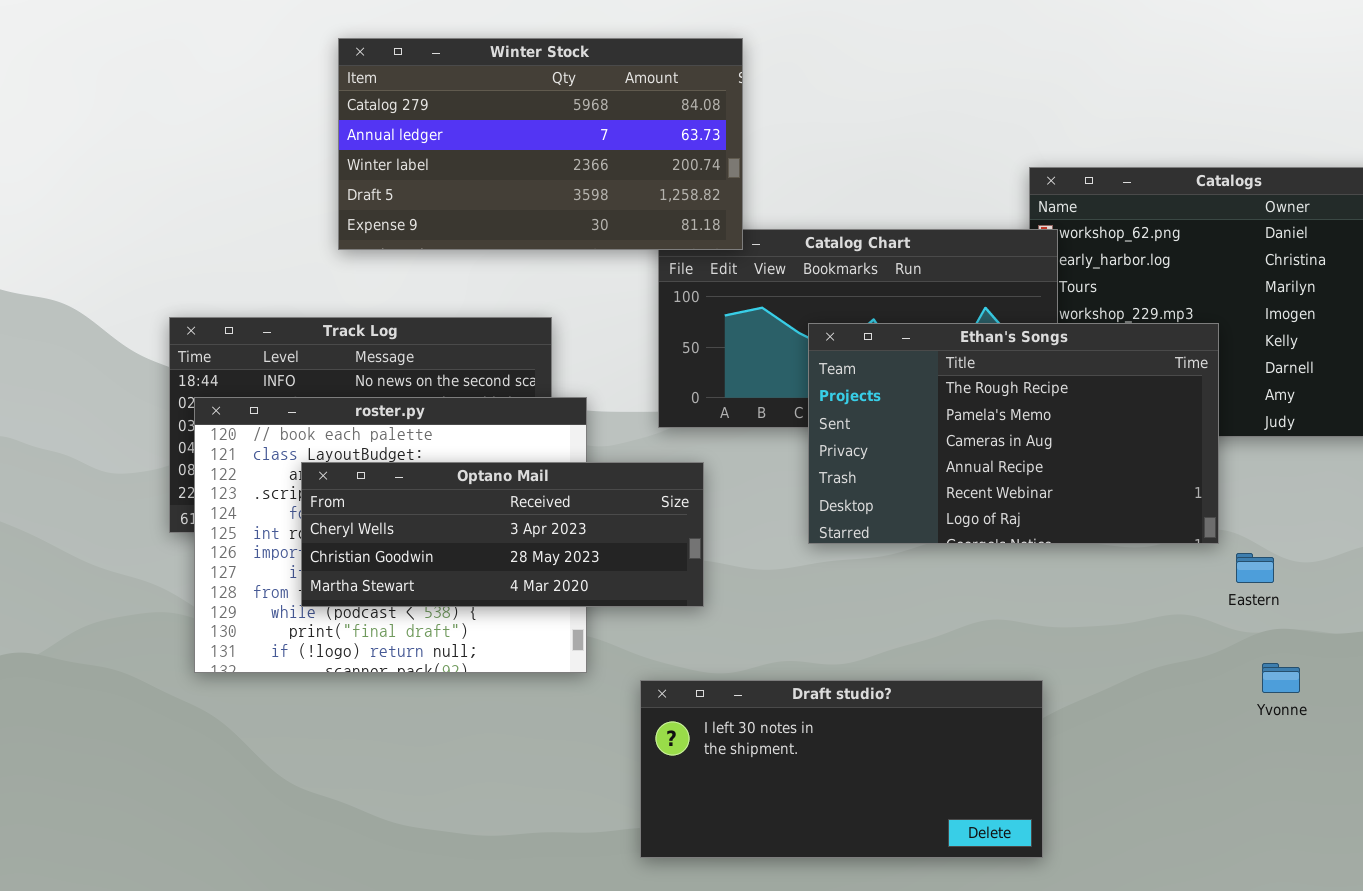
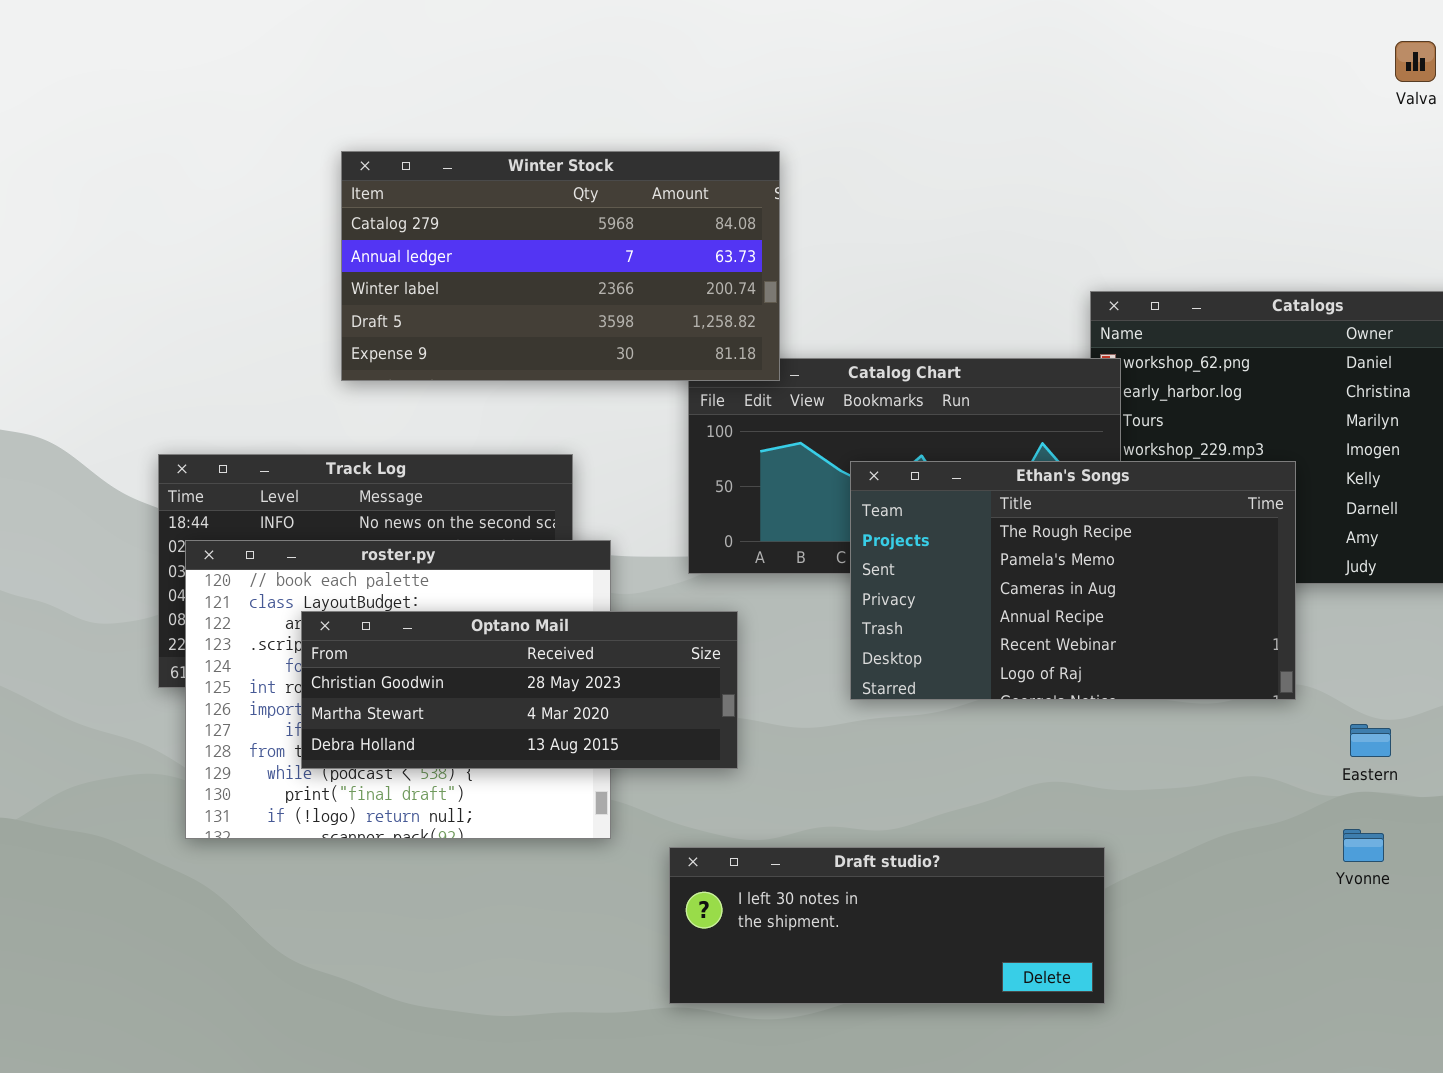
Optano Mail: [301,462,704,607] -> [301,611,738,769], scrolled down 1 row
Eastern: [1236,553,1274,583] -> [1350,724,1391,757], moved
Draft studio?: [640,680,1043,858] -> [669,847,1105,1004], resized

